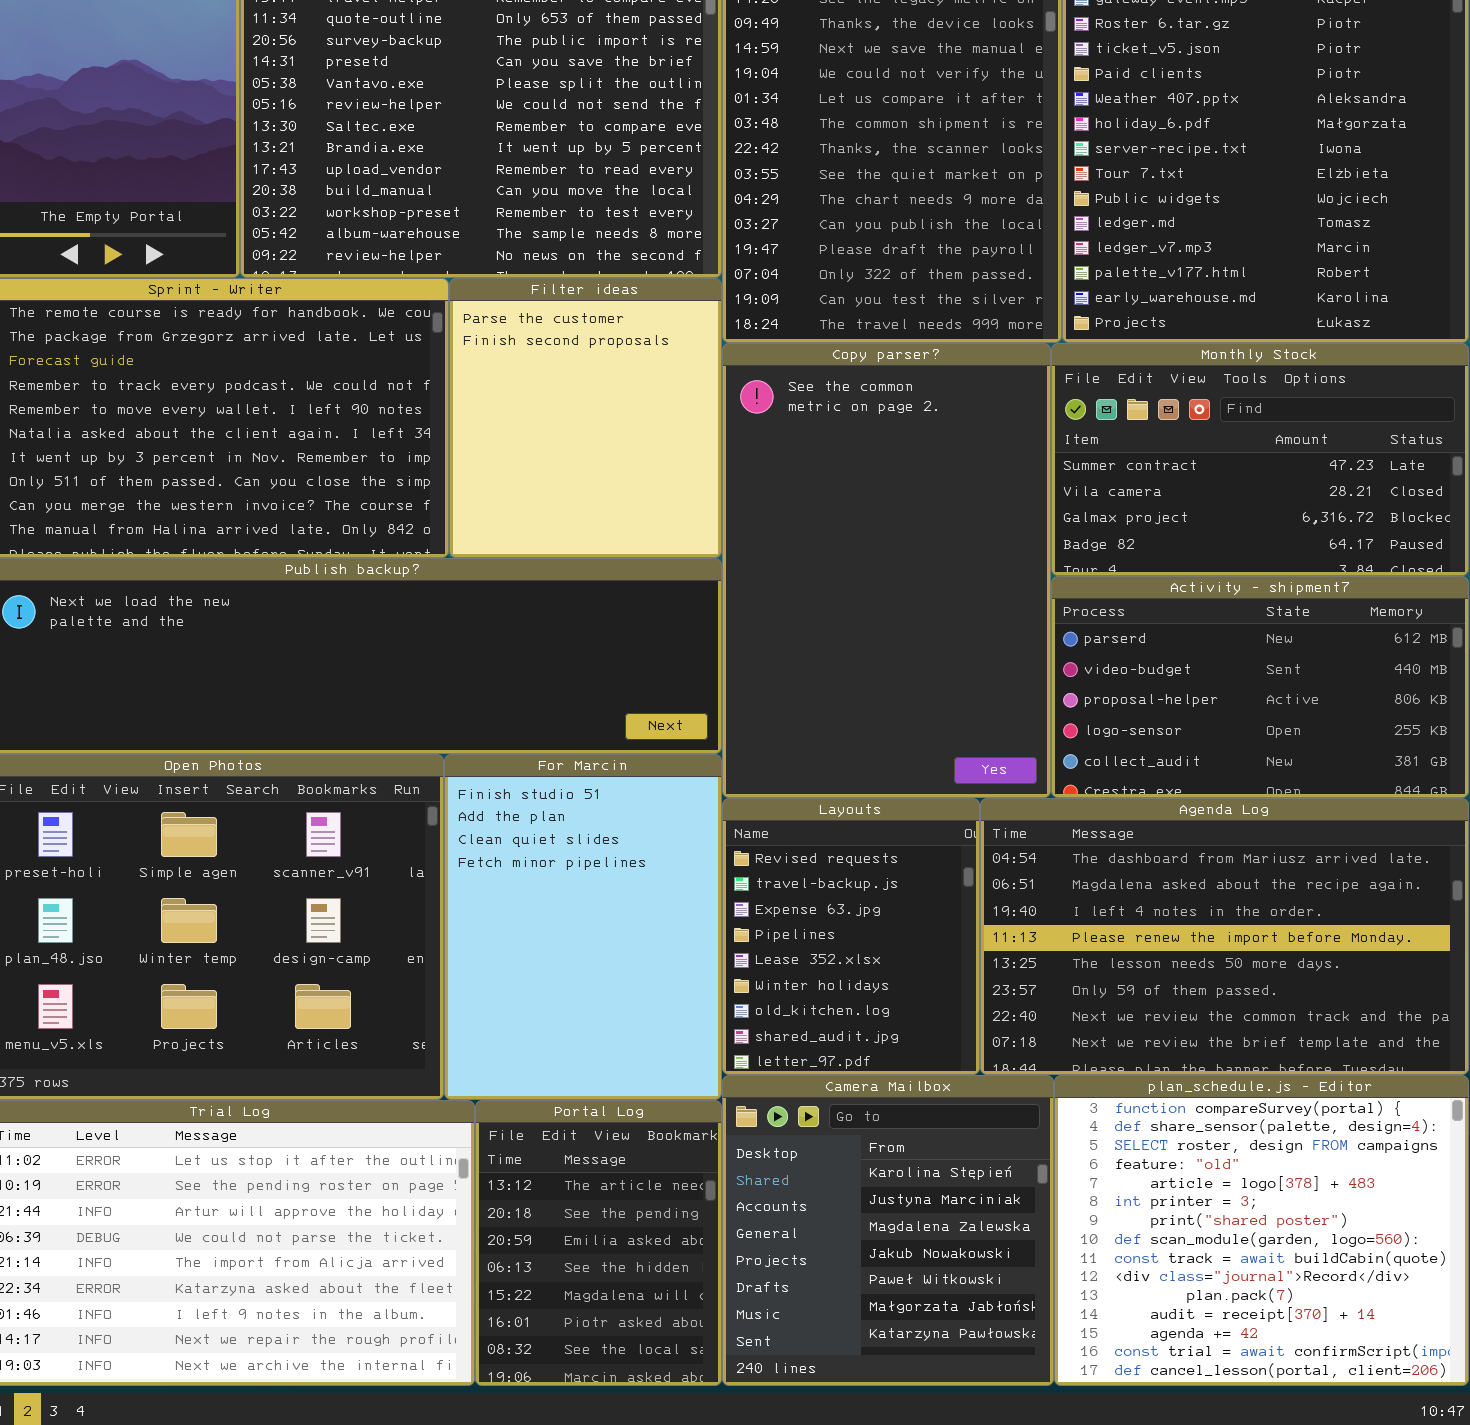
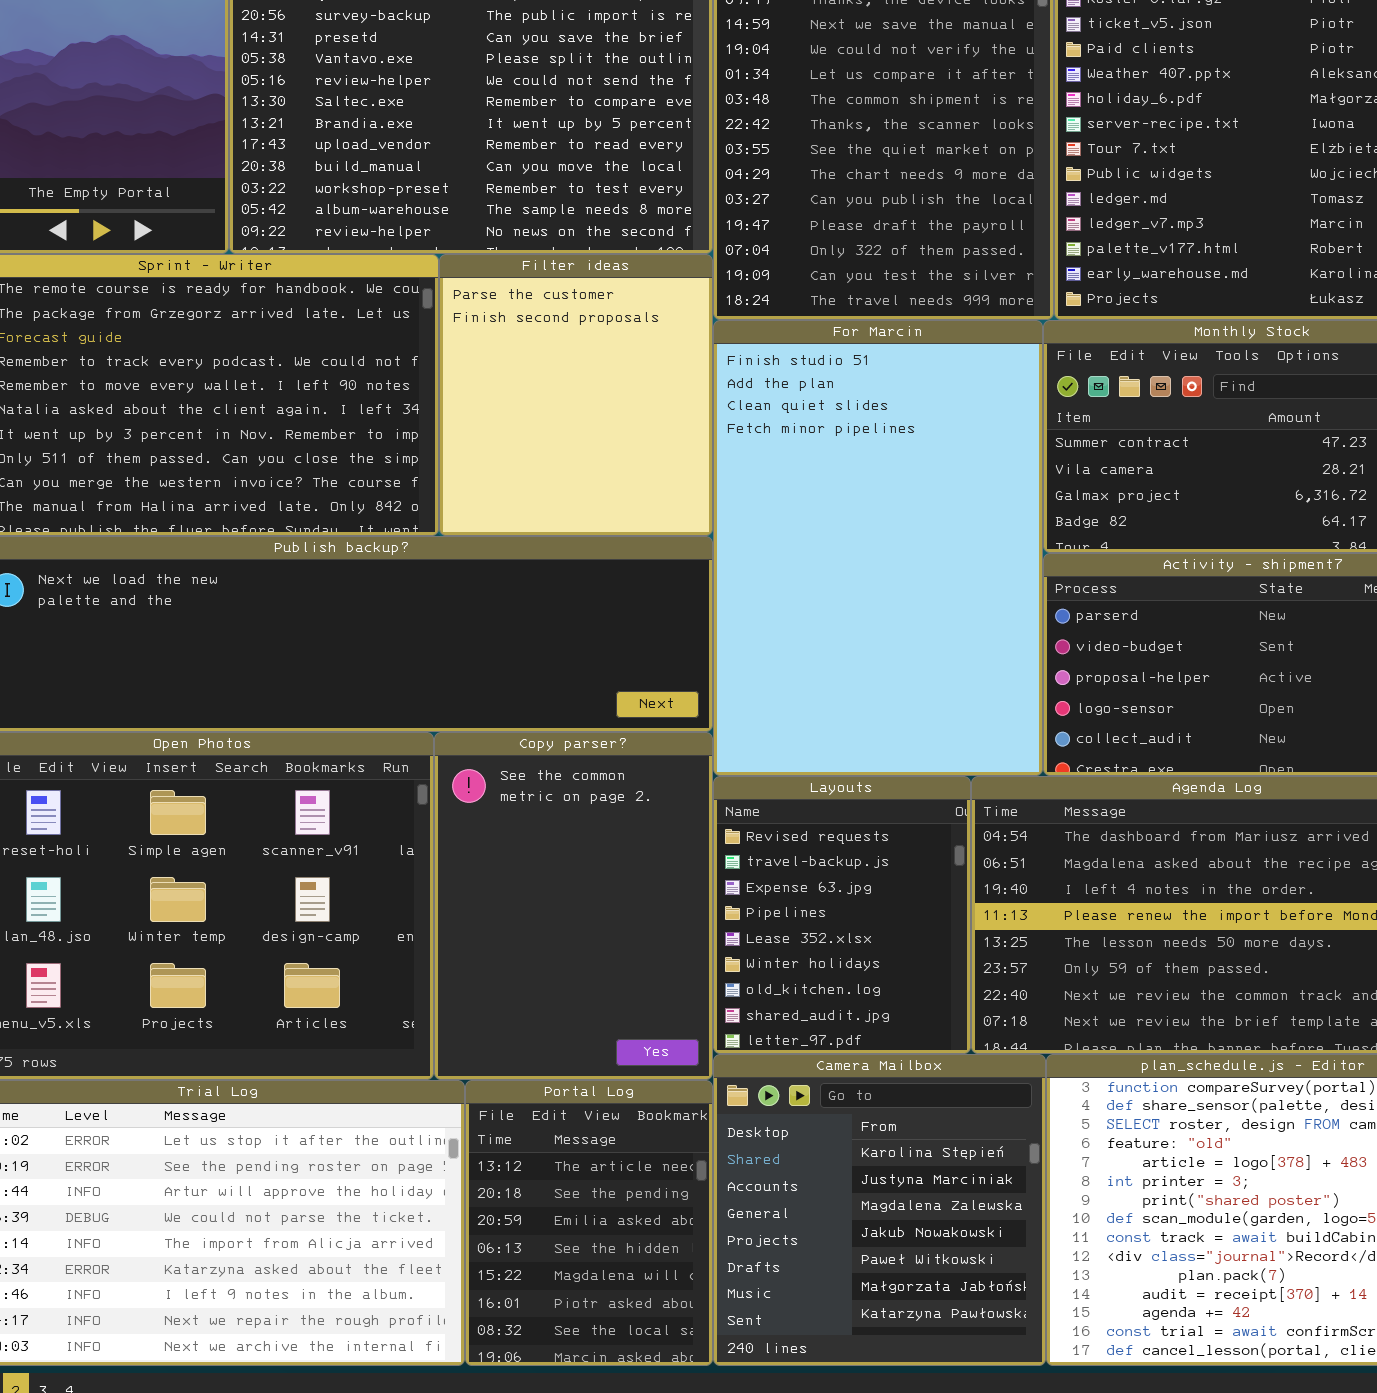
Copy parser?: [722,343,1051,798] -> [434,732,713,1080], moved, resized
For Marcin: [444,754,722,1100] -> [713,320,1043,776], moved, resized

